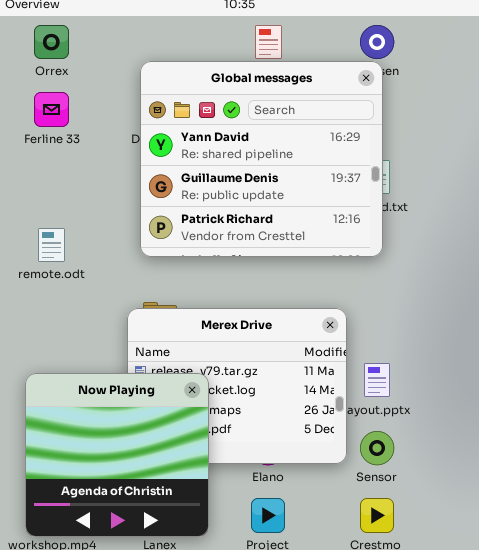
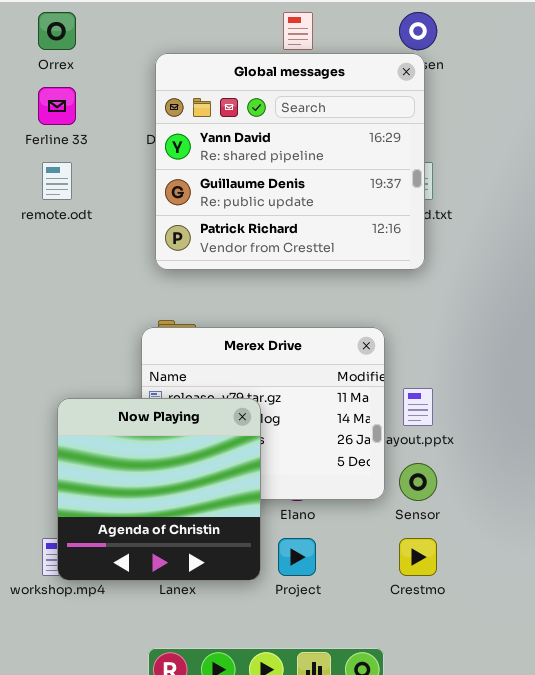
remote.odt: [38,228,65,262] -> [42,162,72,200], moved
Now Playing: [25,373,209,537] -> [57,398,261,581], moved

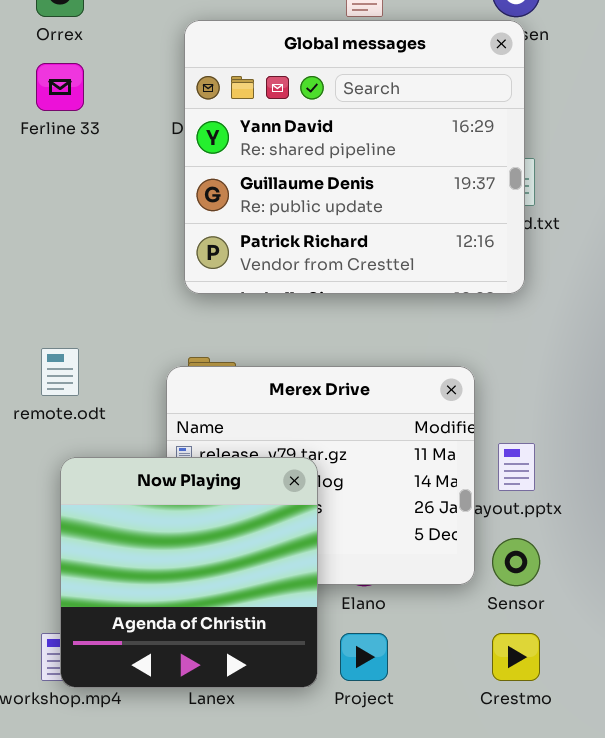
remote.odt: [42,162,72,200] -> [41,348,79,396], moved

